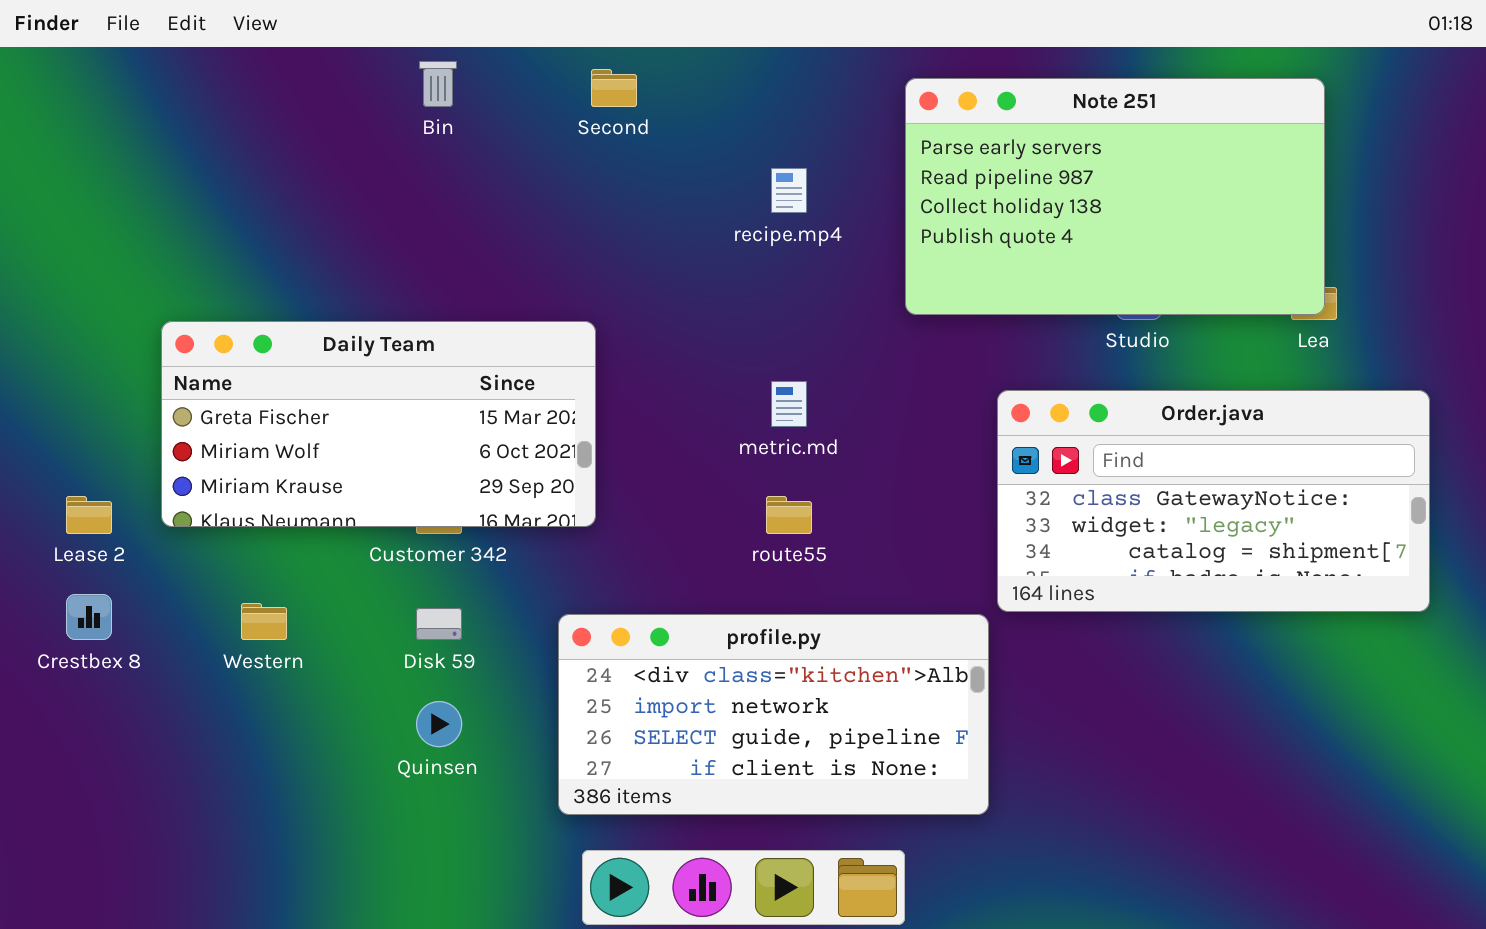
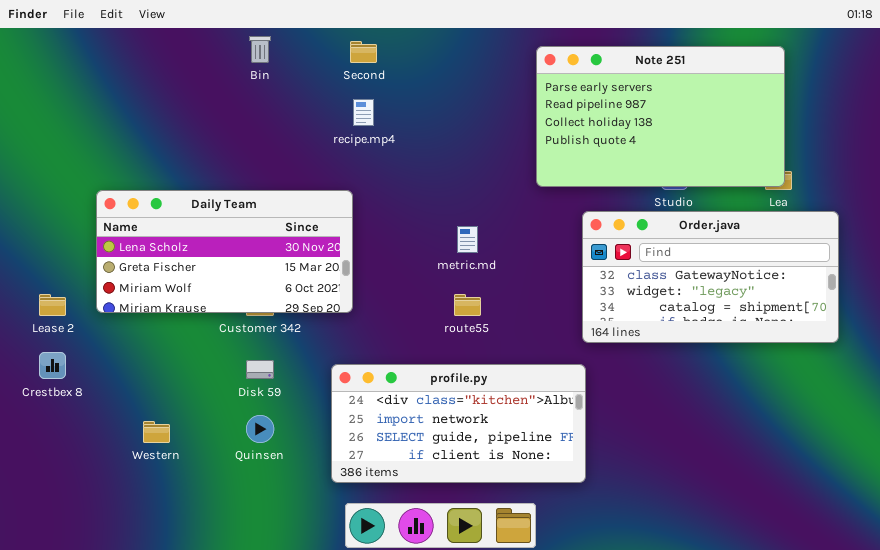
recipe.mp4: [771,168,807,213] -> [353,99,374,126], moved
Daily Team: [161,321,596,527] -> [96,190,353,313], scrolled up 1 row
Order.java: [997,390,1430,612] -> [582,211,839,343], moved
Western: [241,603,287,640] -> [143,421,170,443], moved

